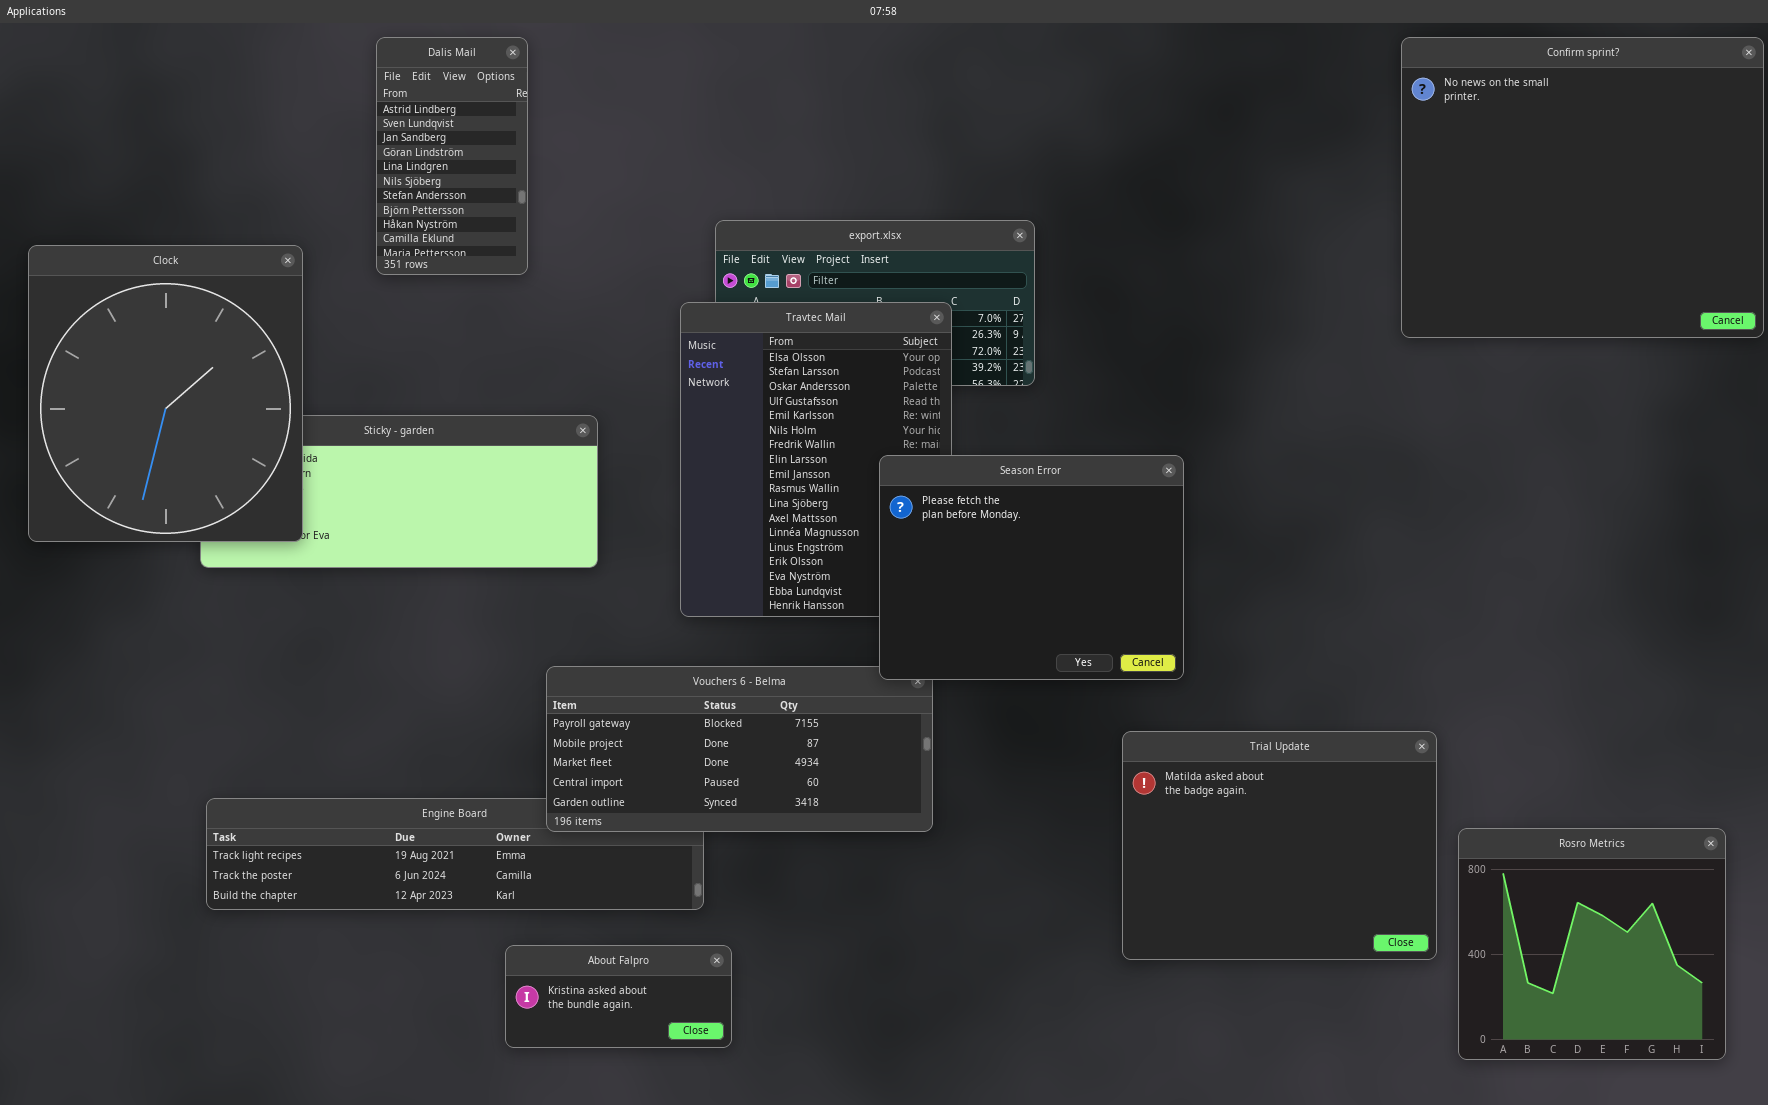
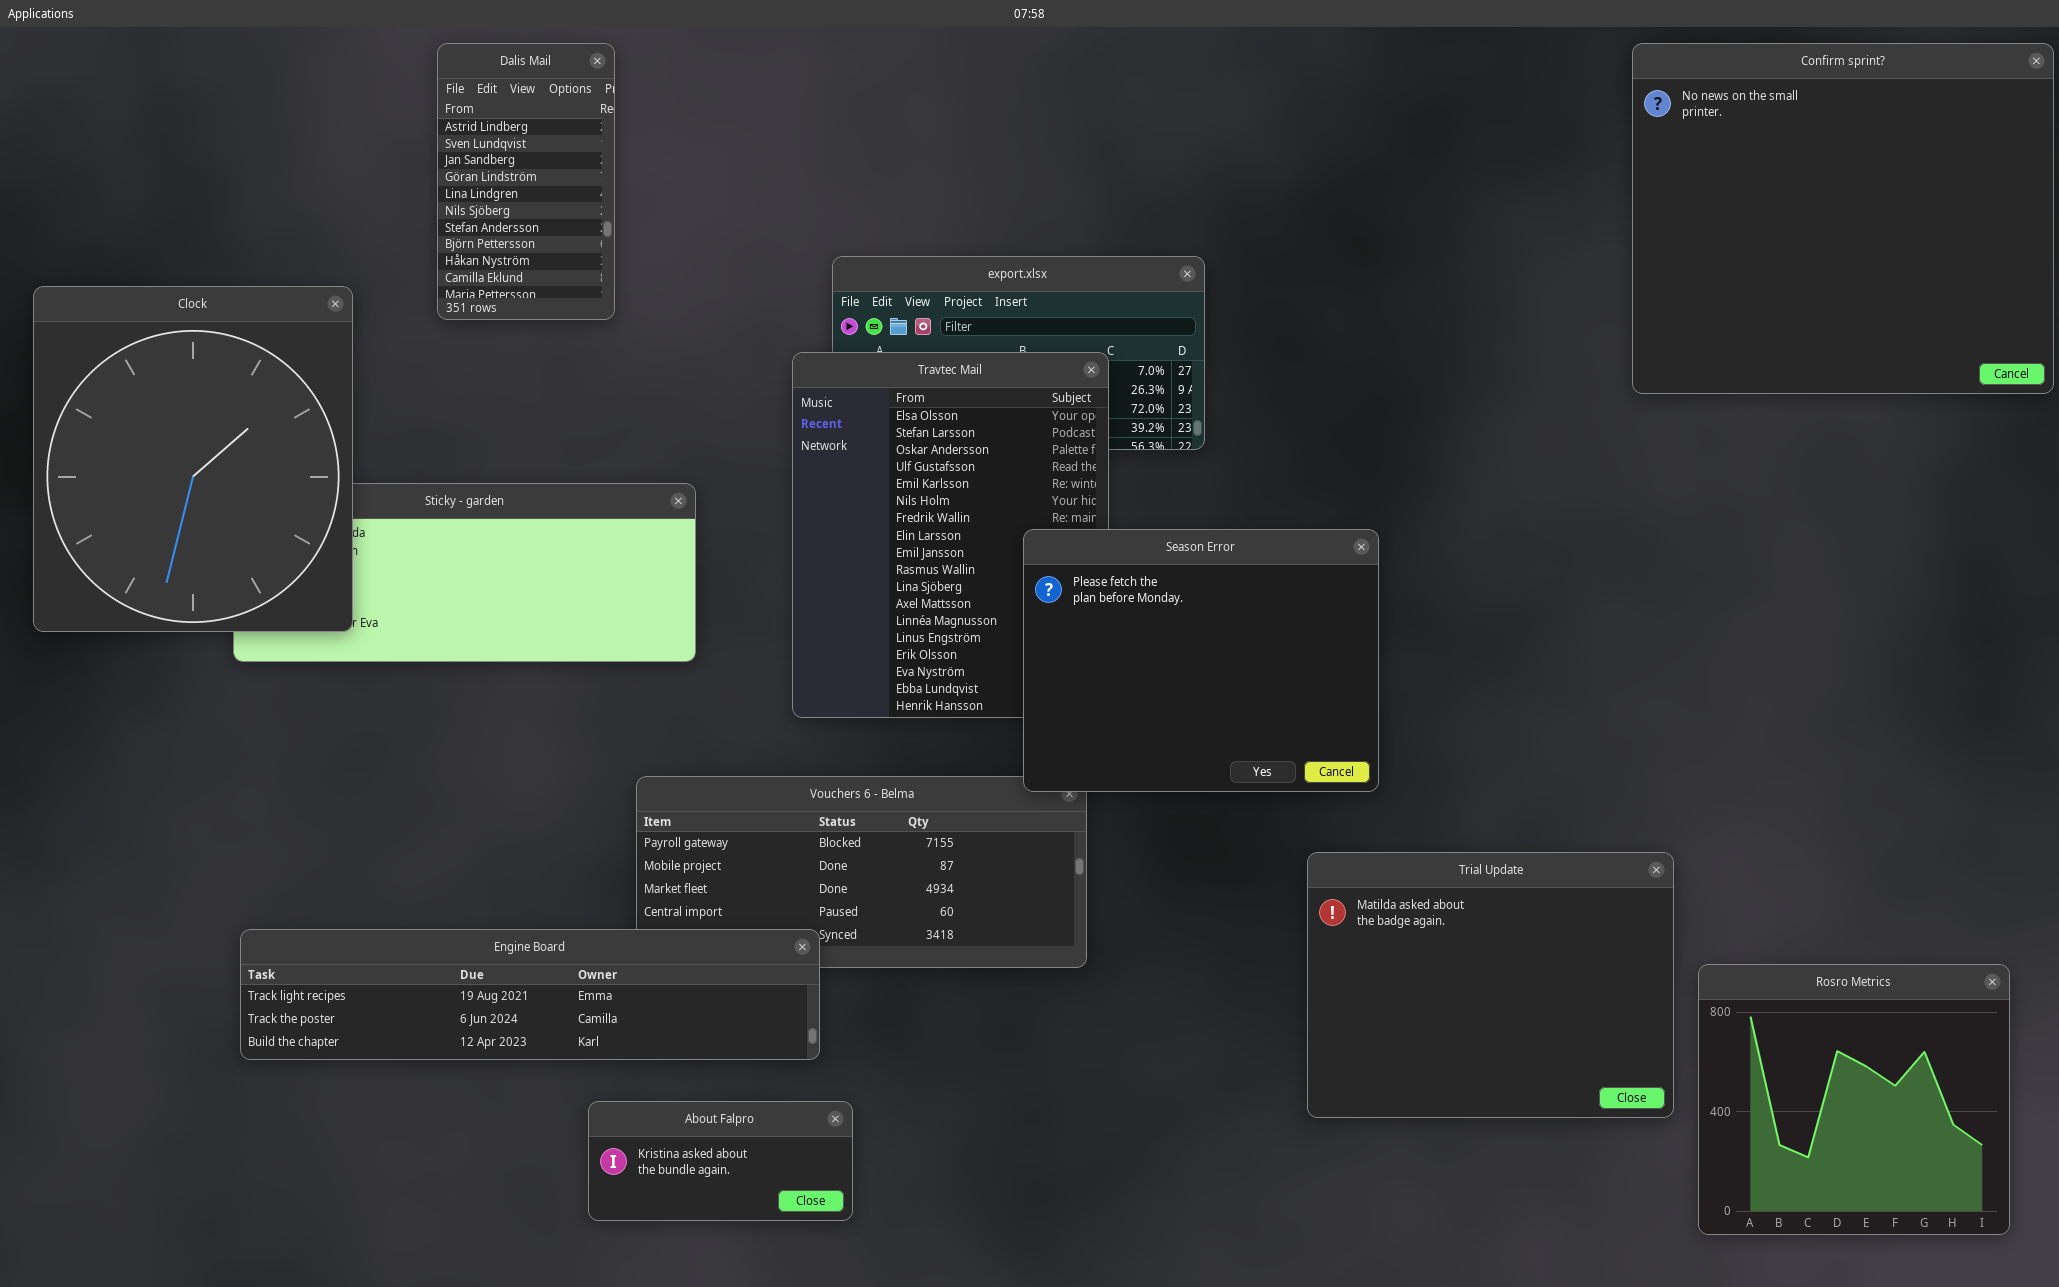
Engine Board: [206,798,704,910] -> [240,929,820,1060], raised

